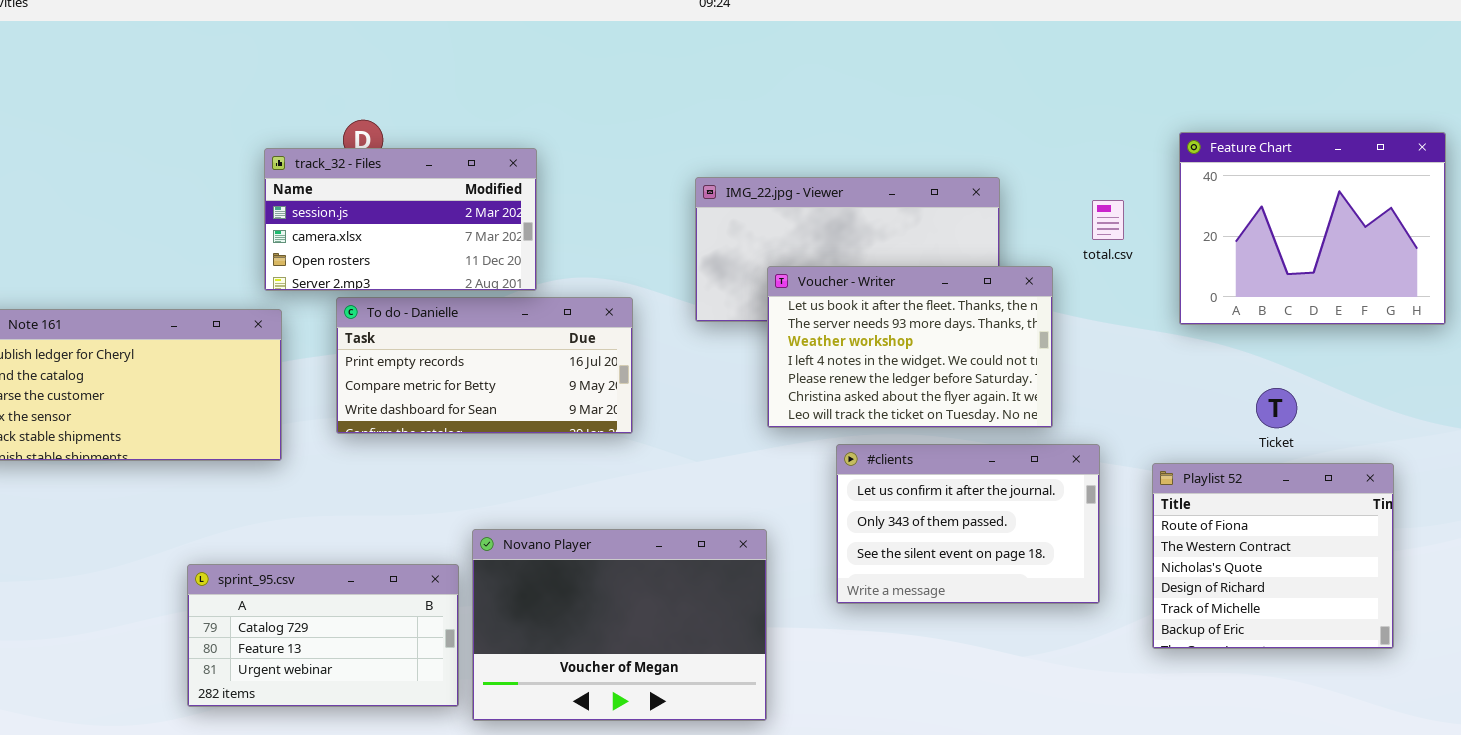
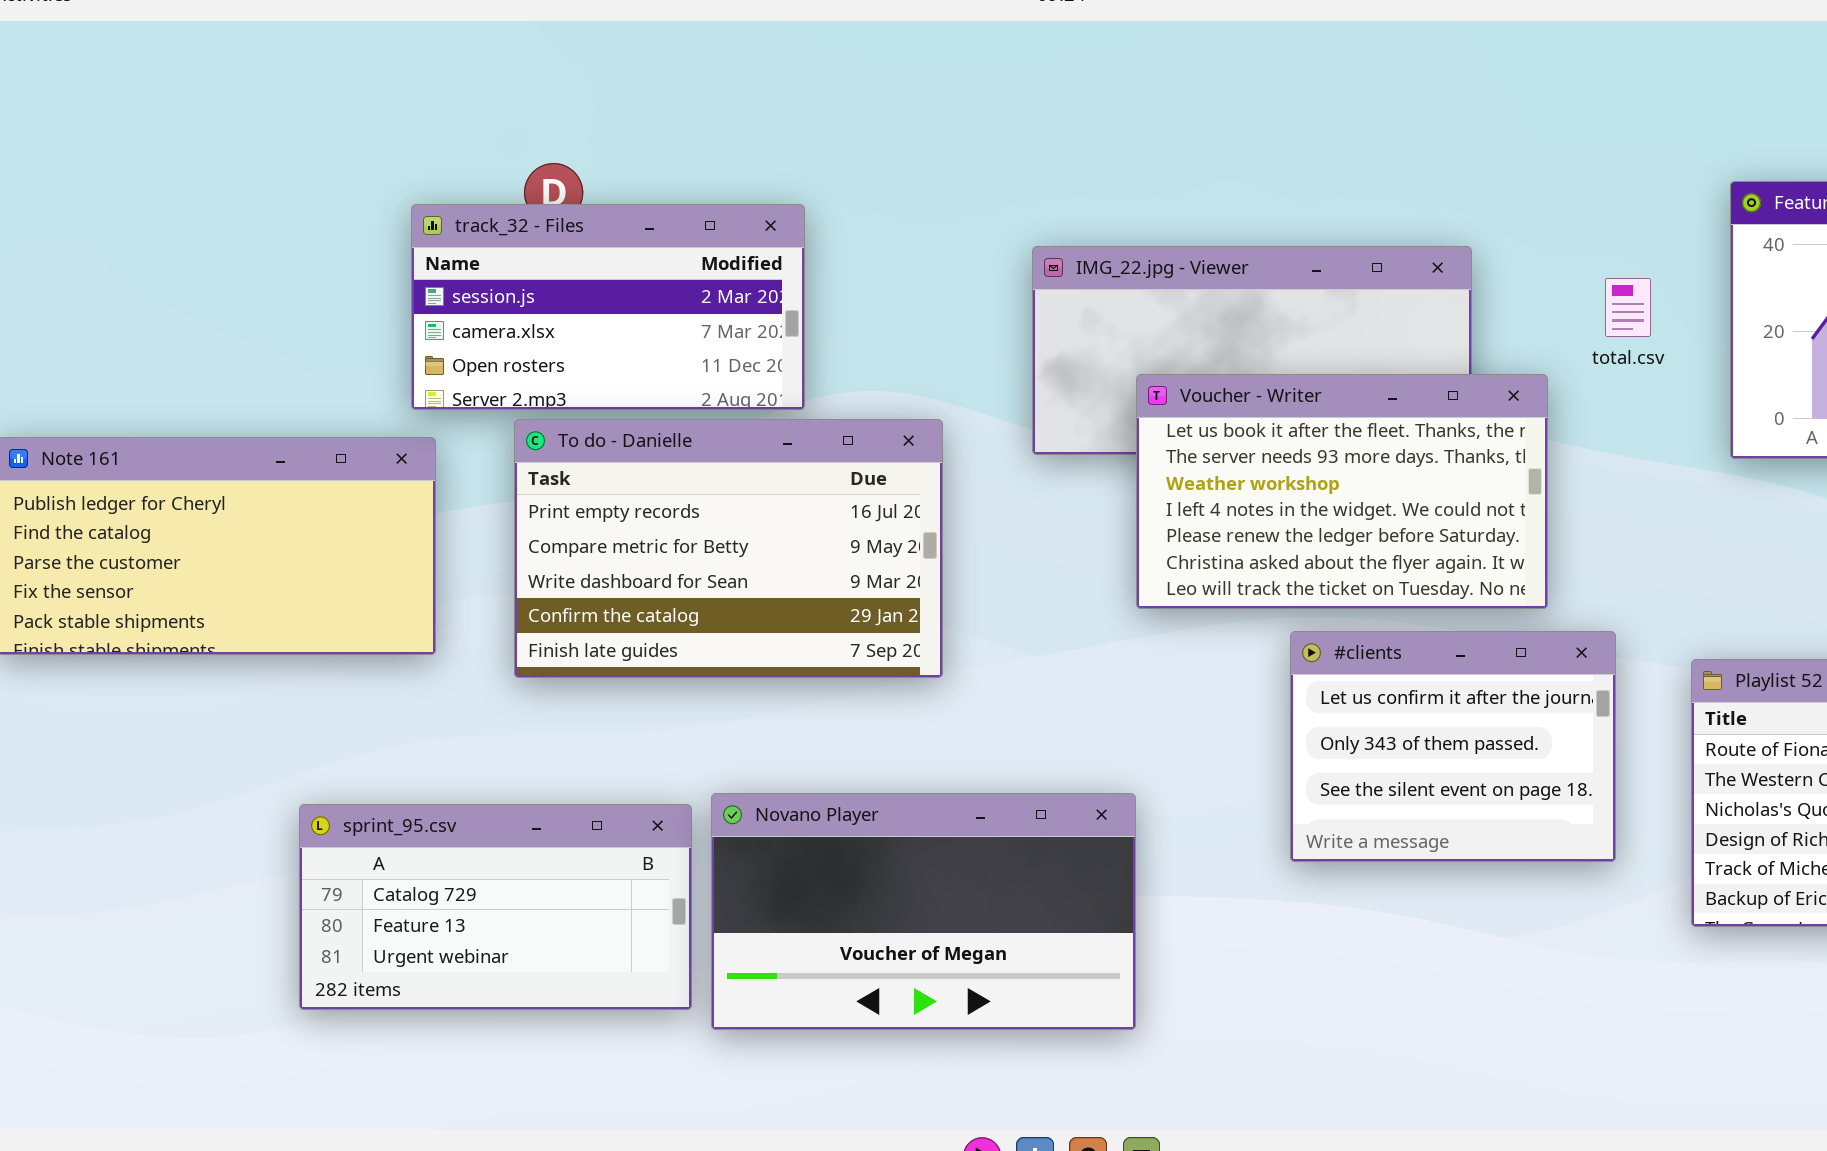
To do - Danielle: [336,297,633,434] -> [514,419,943,678], resized
#clients: [836,444,1100,604] -> [1290,631,1616,862], resized
Novano Player: [472,529,767,721] -> [711,793,1136,1030], resized

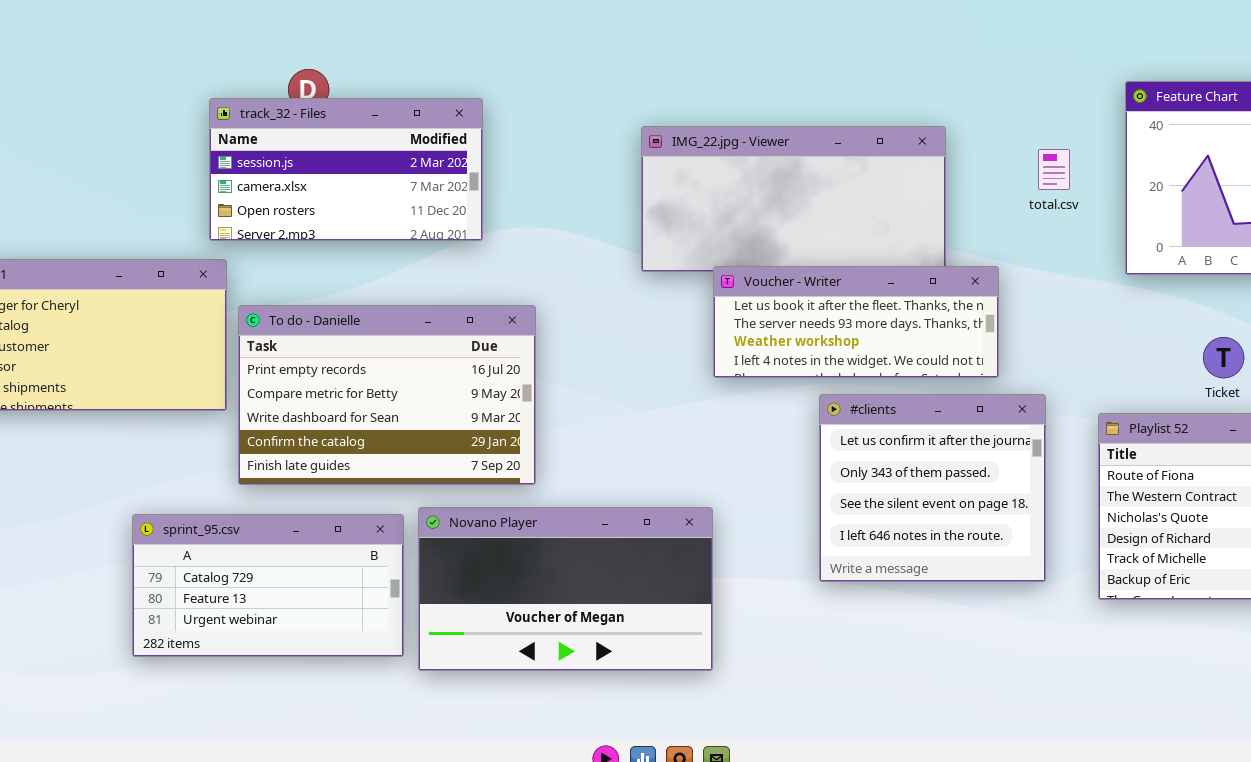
Voucher - Writer: [1136,374,1548,609] -> [713,266,999,378], resized
To do - Danielle: [514,419,943,678] -> [238,305,536,485], moved
#clients: [1290,631,1616,862] -> [819,394,1046,582], resized

